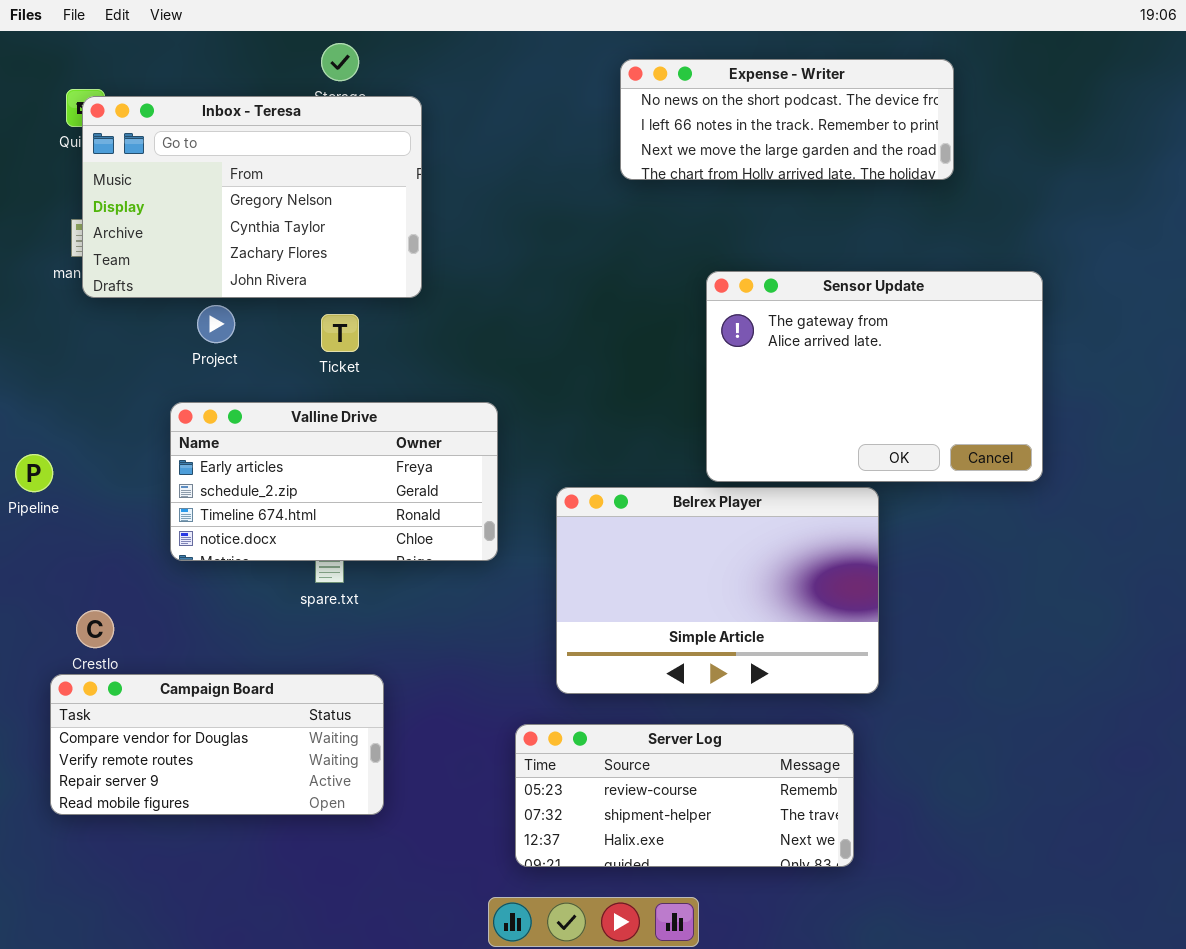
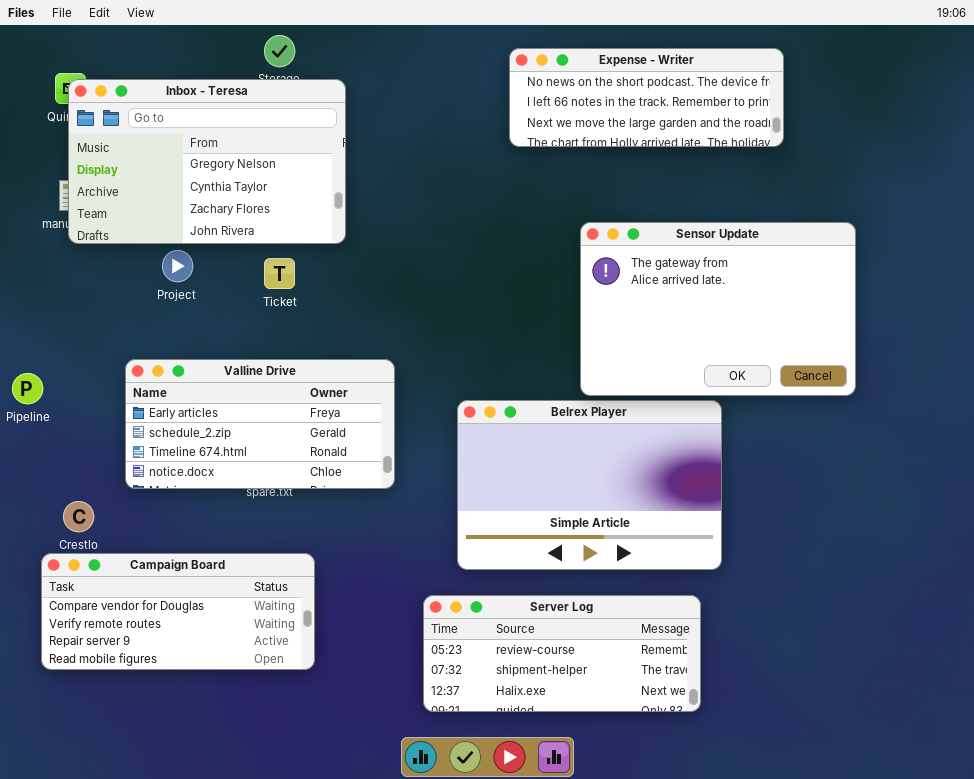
Valline Drive: [170,402,498,561] -> [125,359,395,489], moved

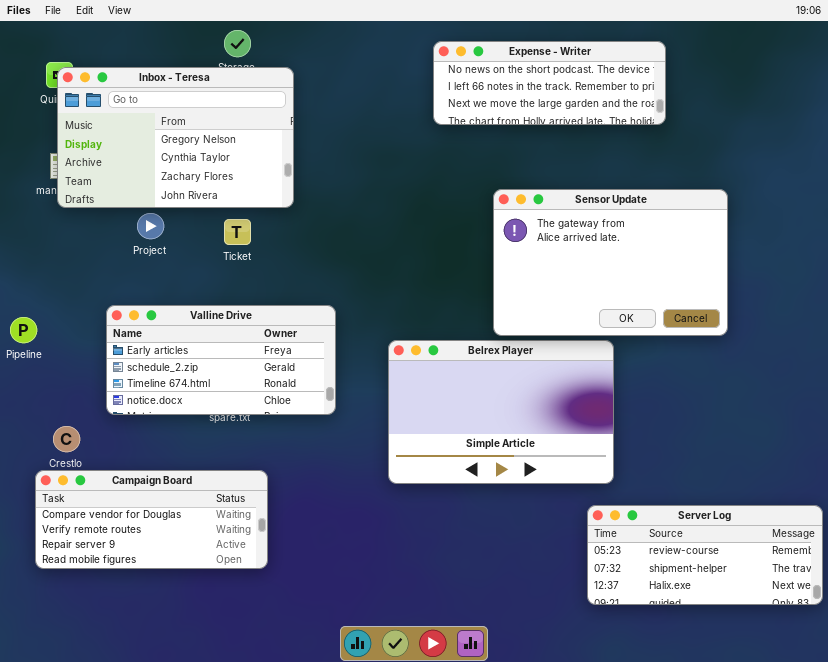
Server Log: [423,595,701,712] -> [587,505,823,605], moved

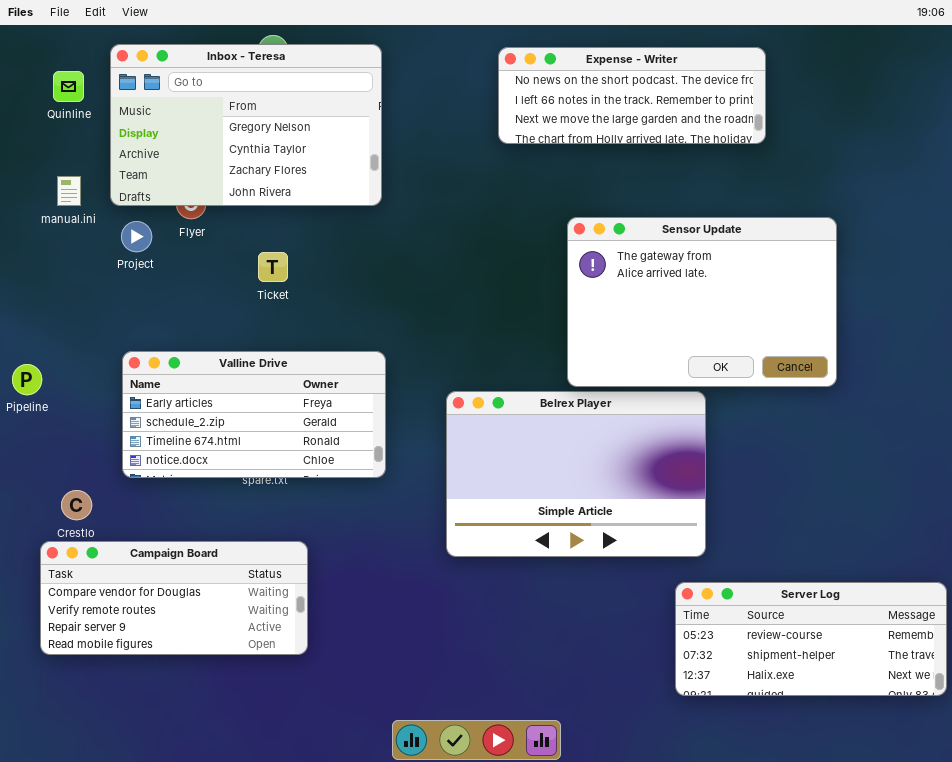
Inbox - Teresa: [57,67,294,208] -> [110,44,382,206], moved
Project: [137,213,164,239] -> [121,221,152,252], moved

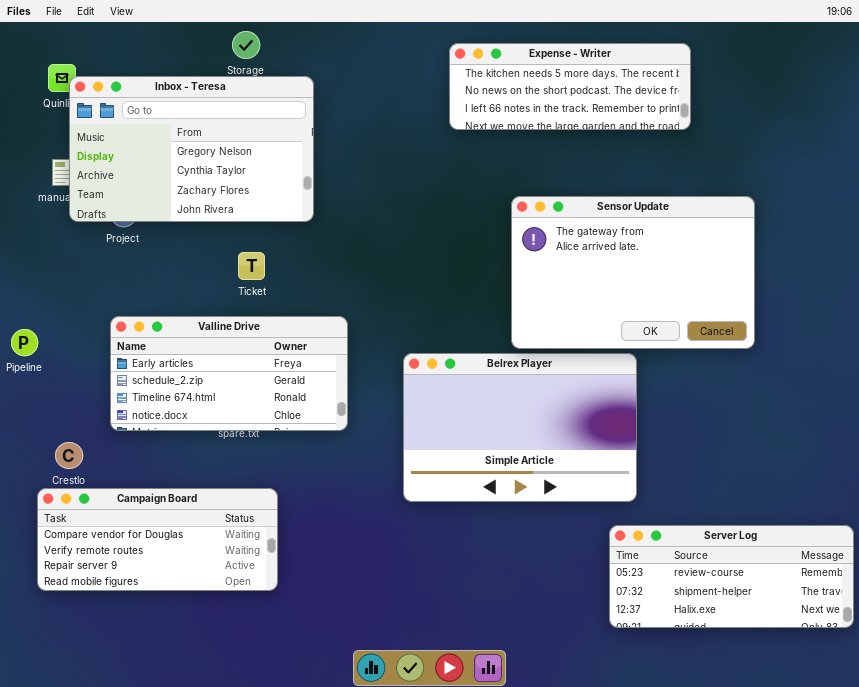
Inbox - Teresa: [110,44,382,206] -> [69,76,314,222], moved
Expense - Writer: [498,47,766,144] -> [449,43,691,130], scrolled up 1 row
Ticket: [258,252,288,282] -> [238,252,265,280], moved

